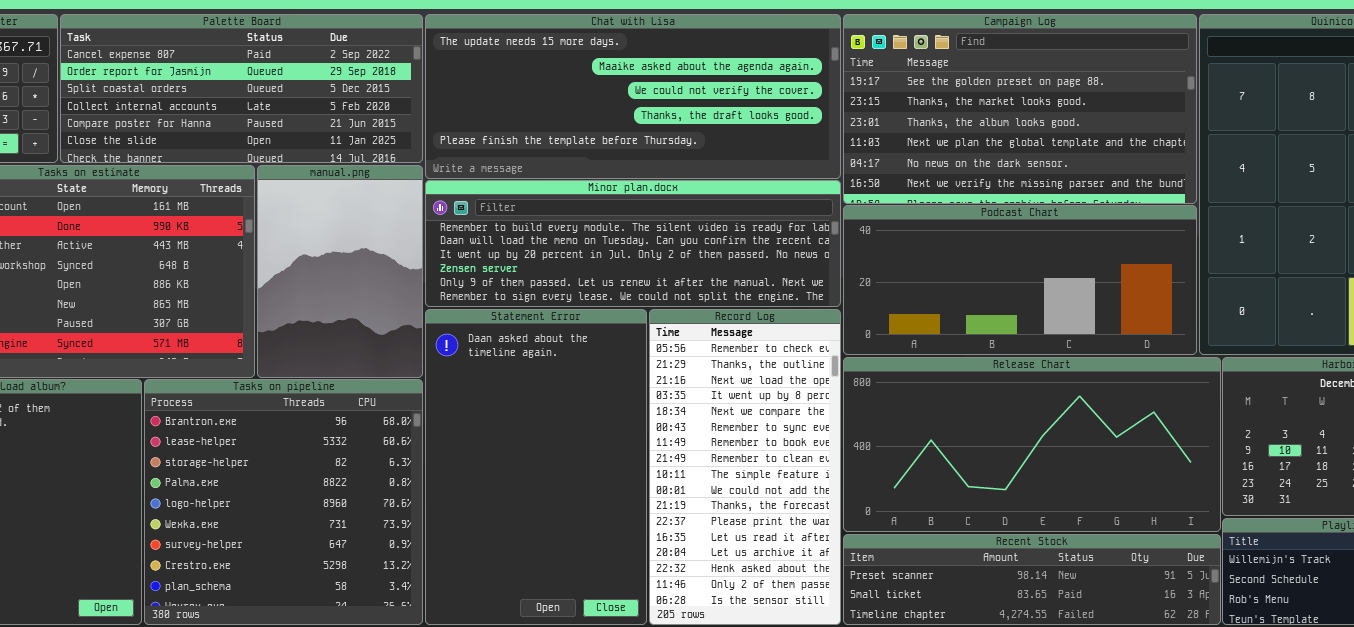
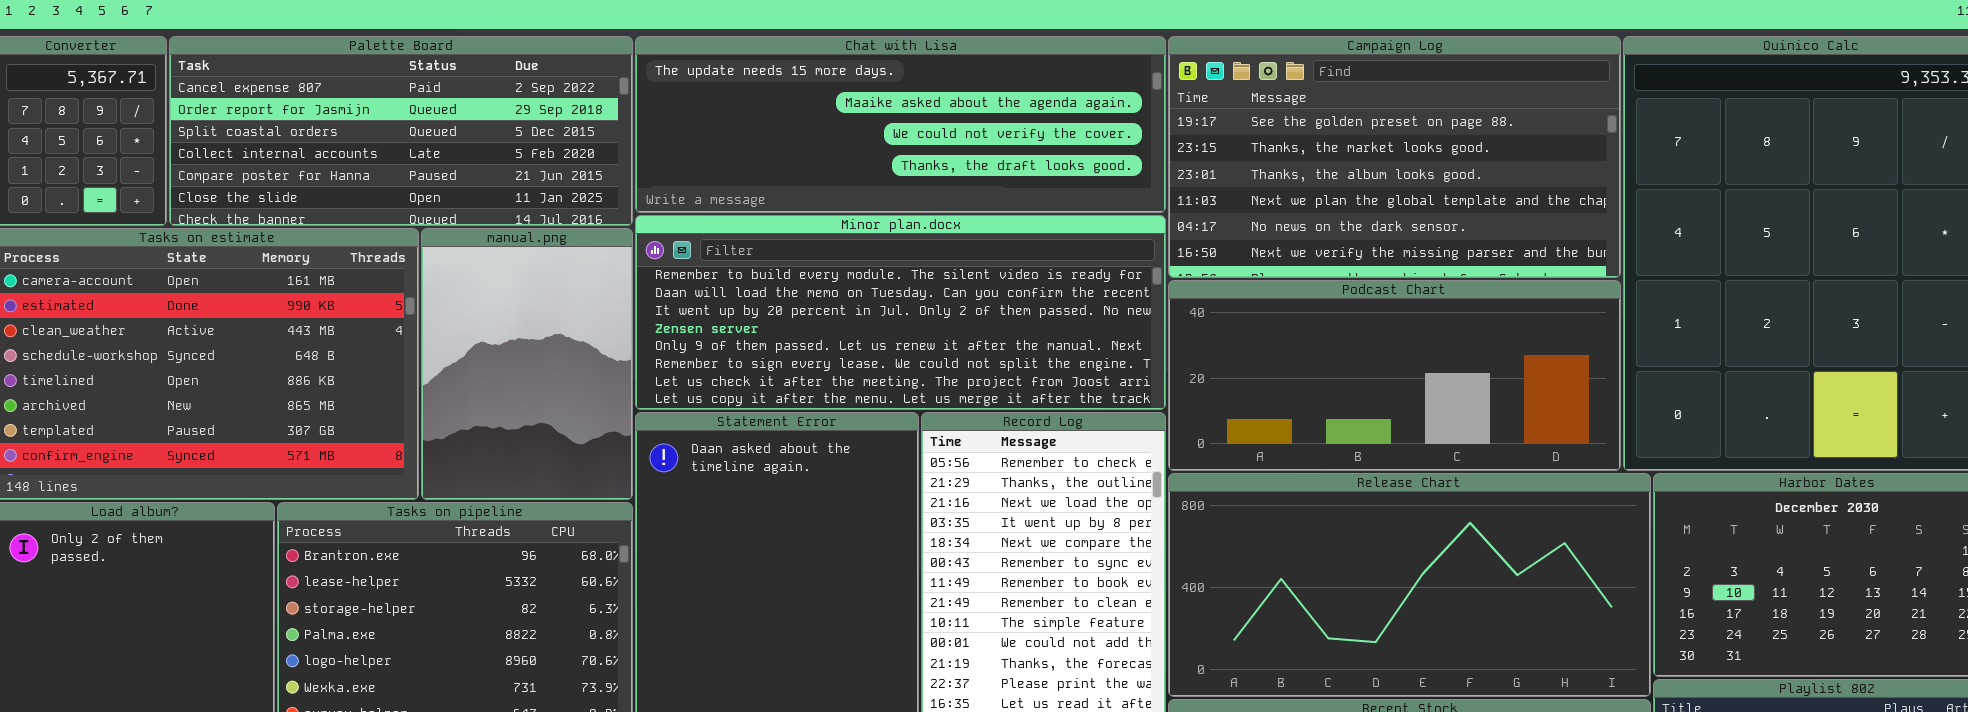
Chat with Lisa: [425,14,841,179] -> [635,36,1166,213], resized
Minor plan.docx: [425,180,841,307] -> [635,215,1166,410], resized

